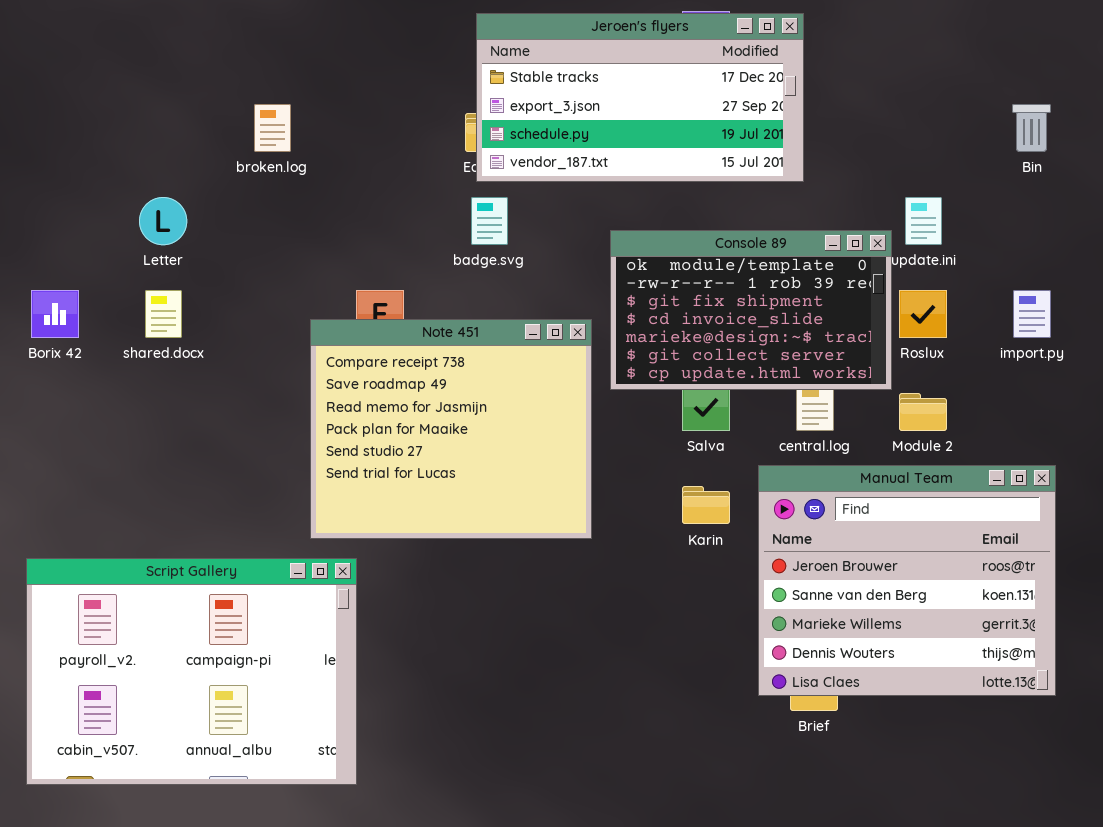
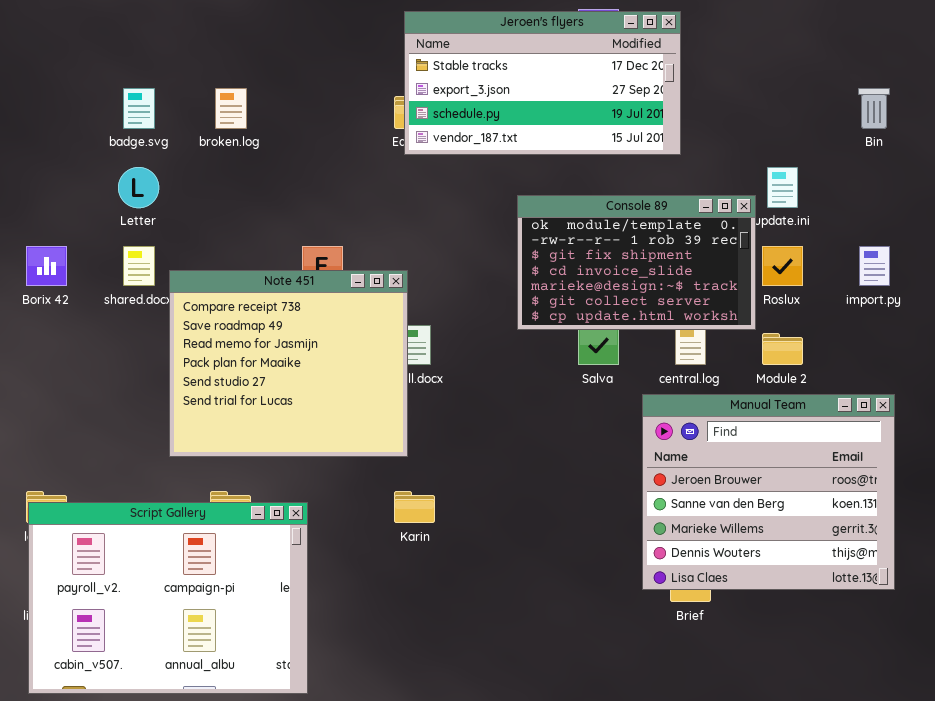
badge.svg: [471,197,508,245] -> [123,88,155,129], moved
Note 451: [310,319,592,539] -> [169,270,408,457], moved
Karin: [682,486,730,524] -> [394,491,435,523], moved
Script Gallery: [26,558,357,785] -> [28,502,308,694], moved

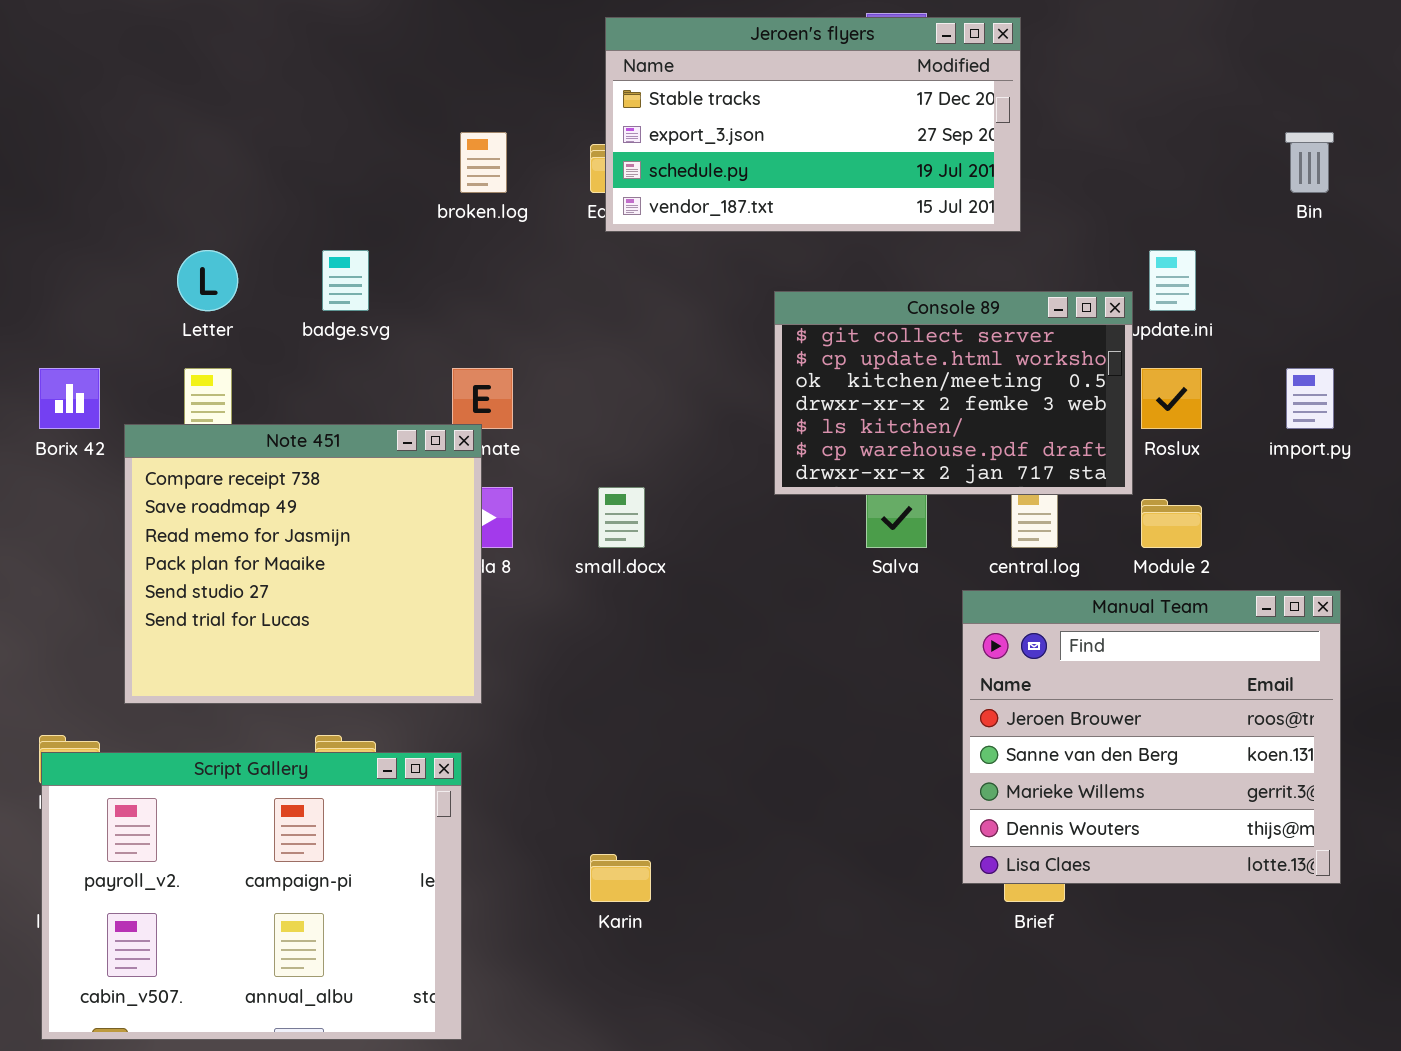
badge.svg: [123,88,155,129] -> [322,250,369,311], moved
broken.log: [215,88,247,129] -> [460,132,507,193], moved
Console 89: [517,195,756,330] -> [774,291,1133,495], scrolled down 5 rows
Note 451: [169,270,408,457] -> [124,424,482,704], moved
Karin: [394,491,435,523] -> [590,854,651,902], moved

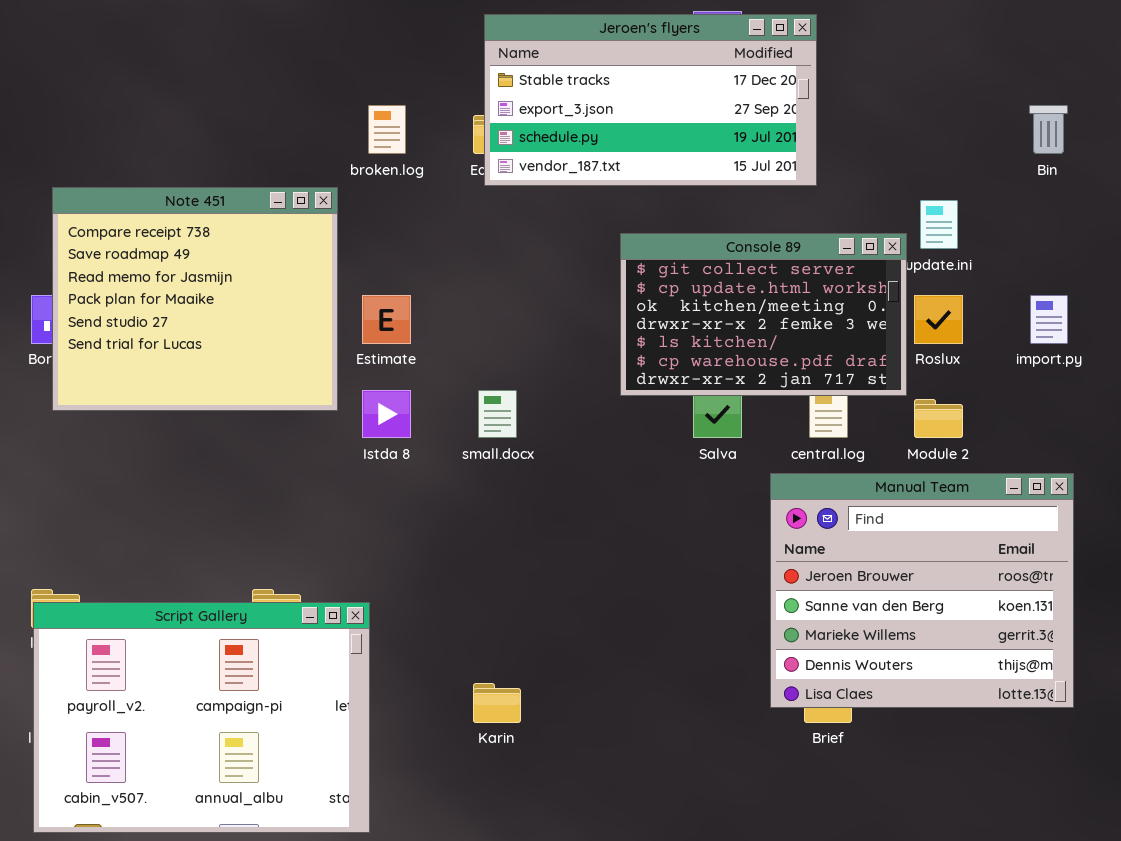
Note 451: [124,424,482,704] -> [52,187,338,411], moved

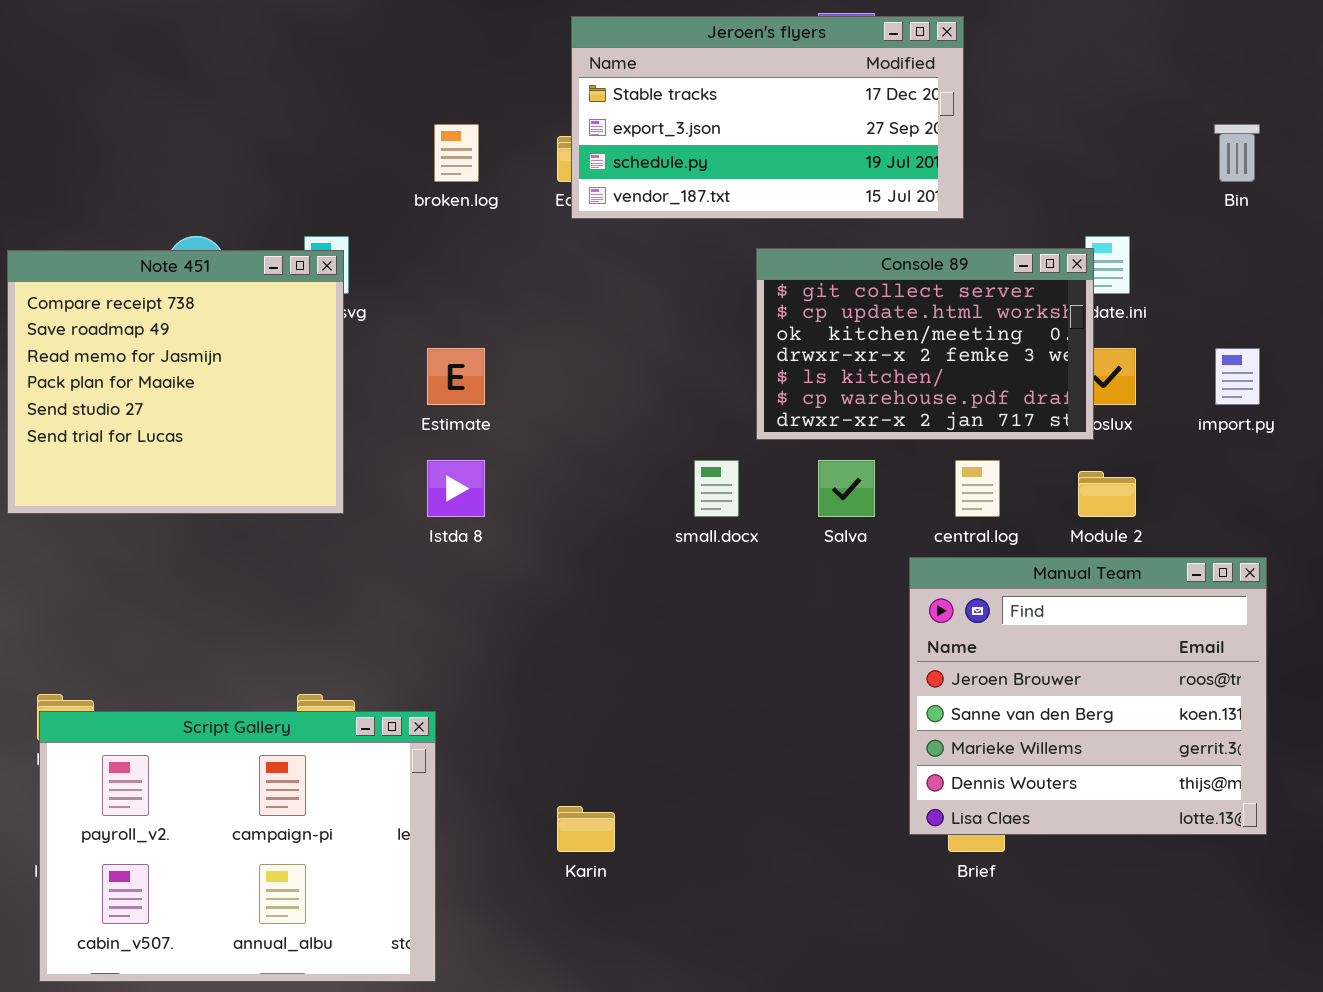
Note 451: [52,187,338,411] -> [7,250,344,514], moved
Console 89: [620,233,907,396] -> [756,248,1094,440], moved
small.docx: [478,390,517,438] -> [694,460,739,517], moved

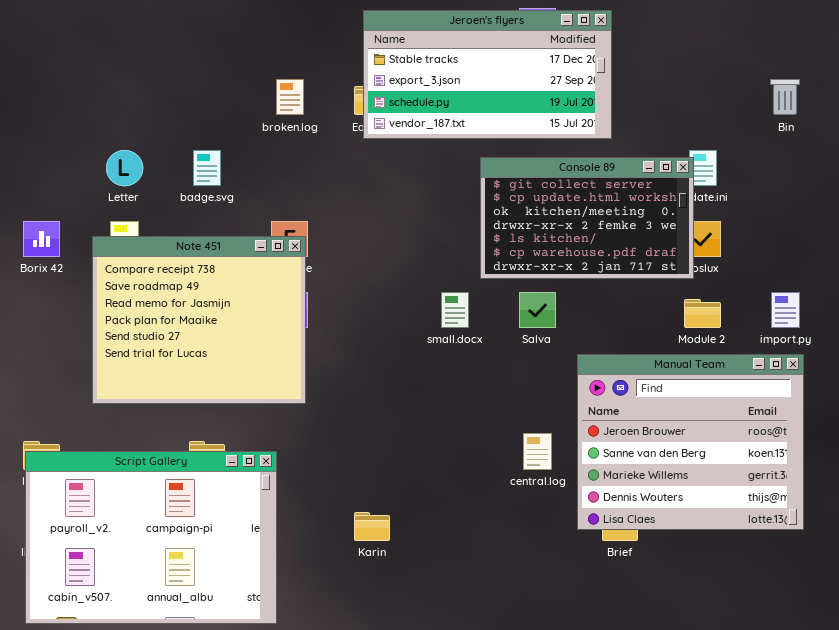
Note 451: [7,250,344,514] -> [92,236,306,404], moved
import.py: [1215,348,1260,405] -> [771,292,800,328], moved
central.log: [955,460,1000,517] -> [523,433,552,470], moved

